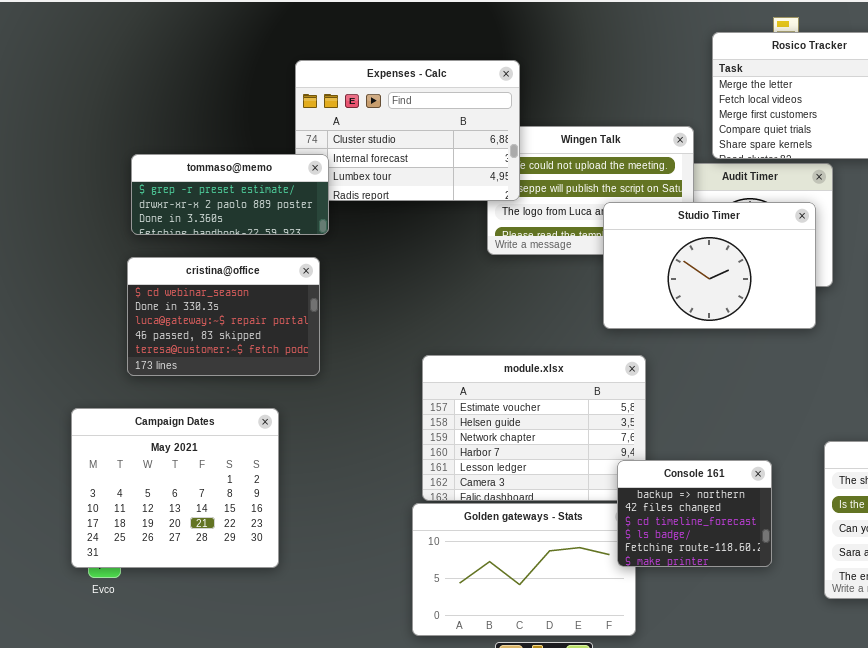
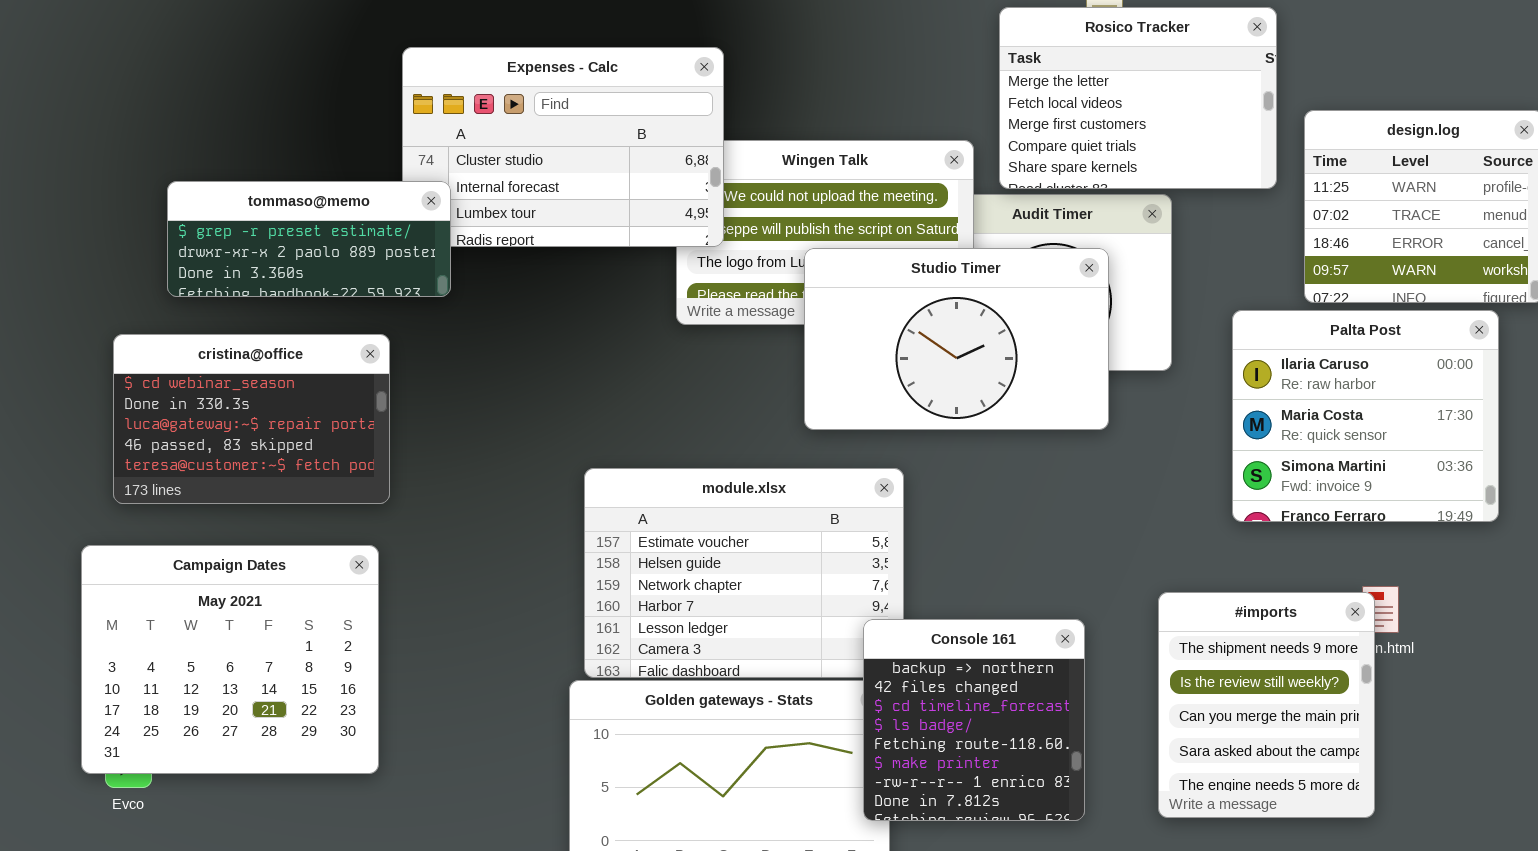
Studio Timer: [603,202,816,329] -> [804,248,1109,430], moved
cristina@office: [127,257,320,376] -> [113,334,390,504], moved
Console 161: [617,460,772,567] -> [863,619,1085,821], resized

